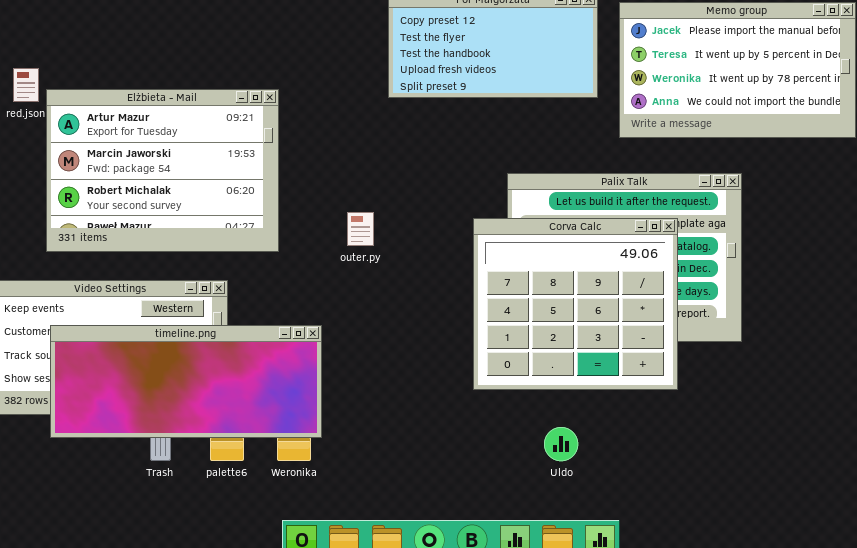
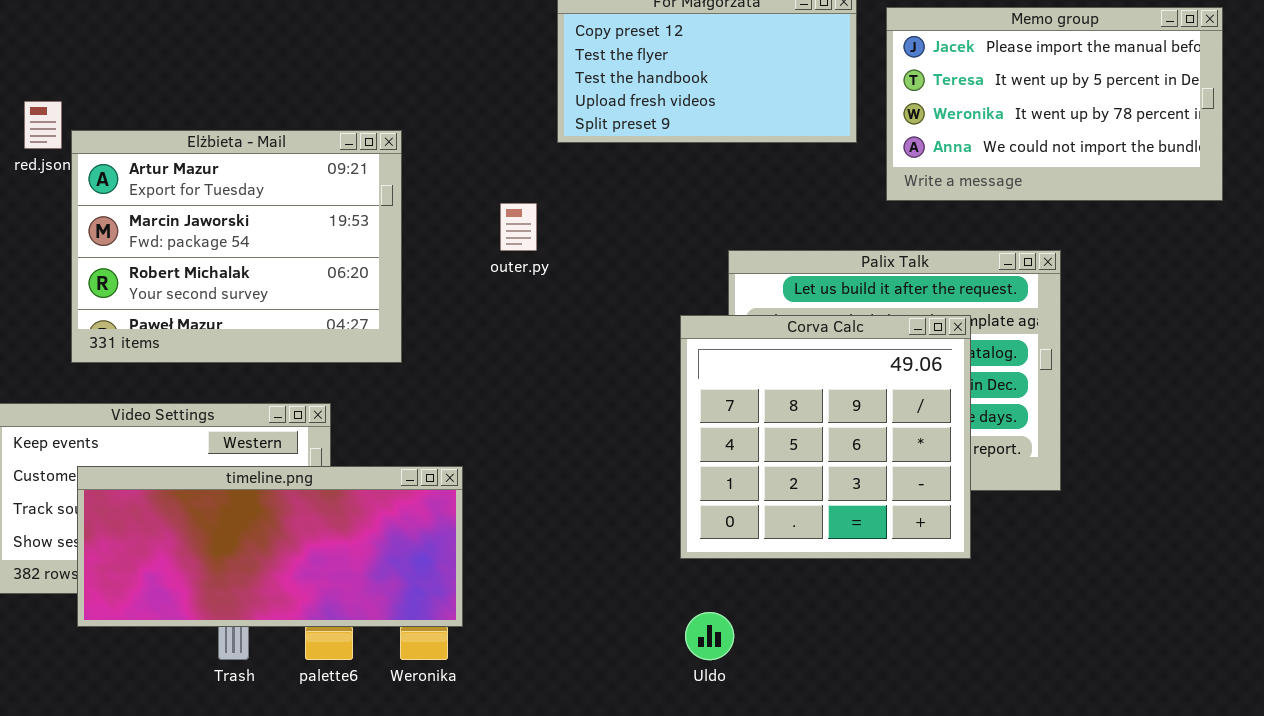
outer.py: [347,212,374,246] -> [500,203,537,251], moved
Uldo: [544,427,578,461] -> [685,612,734,660], moved

